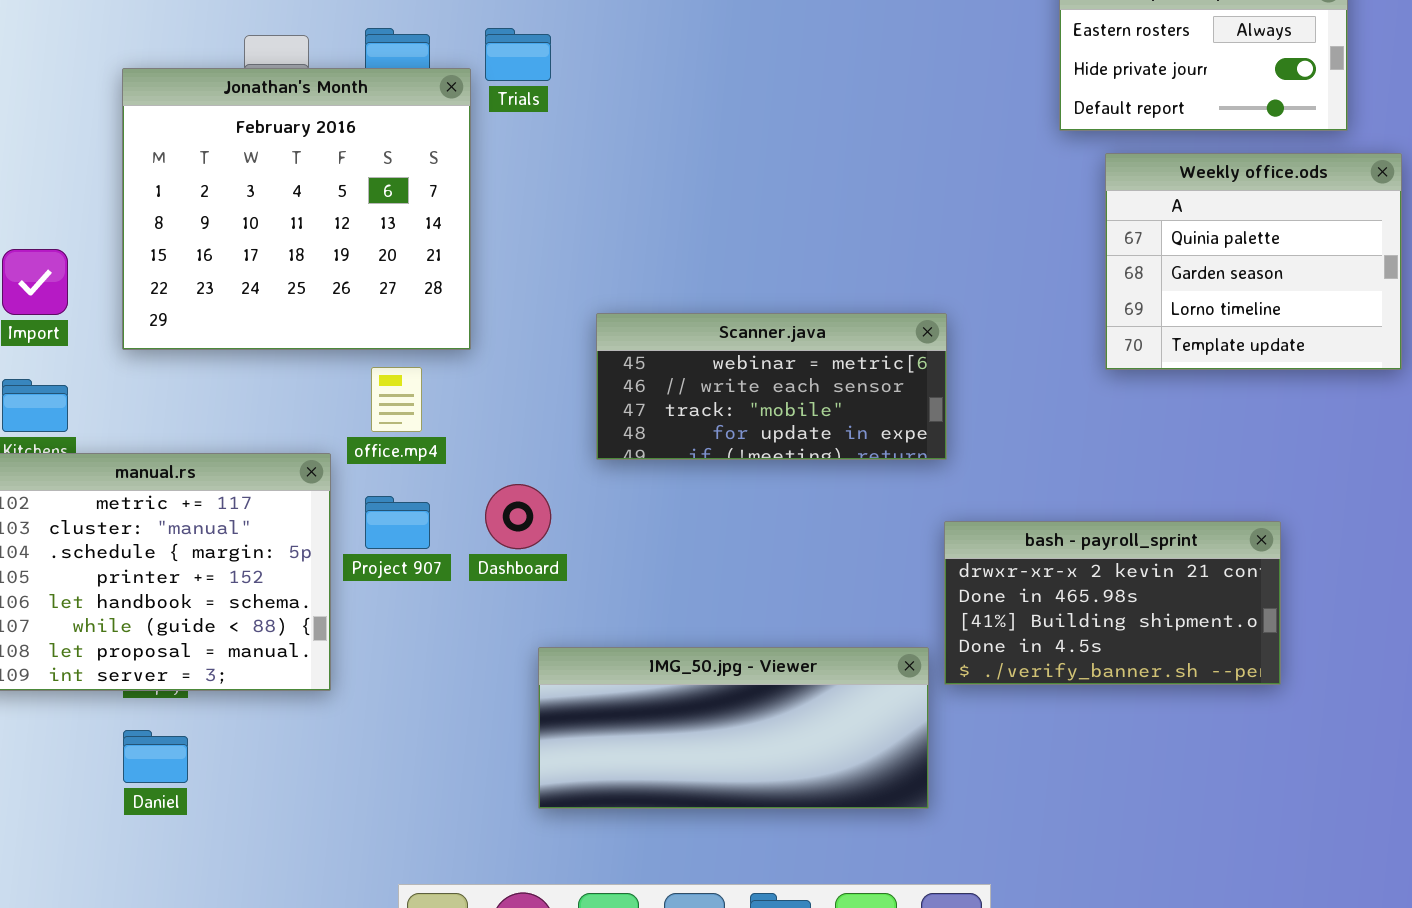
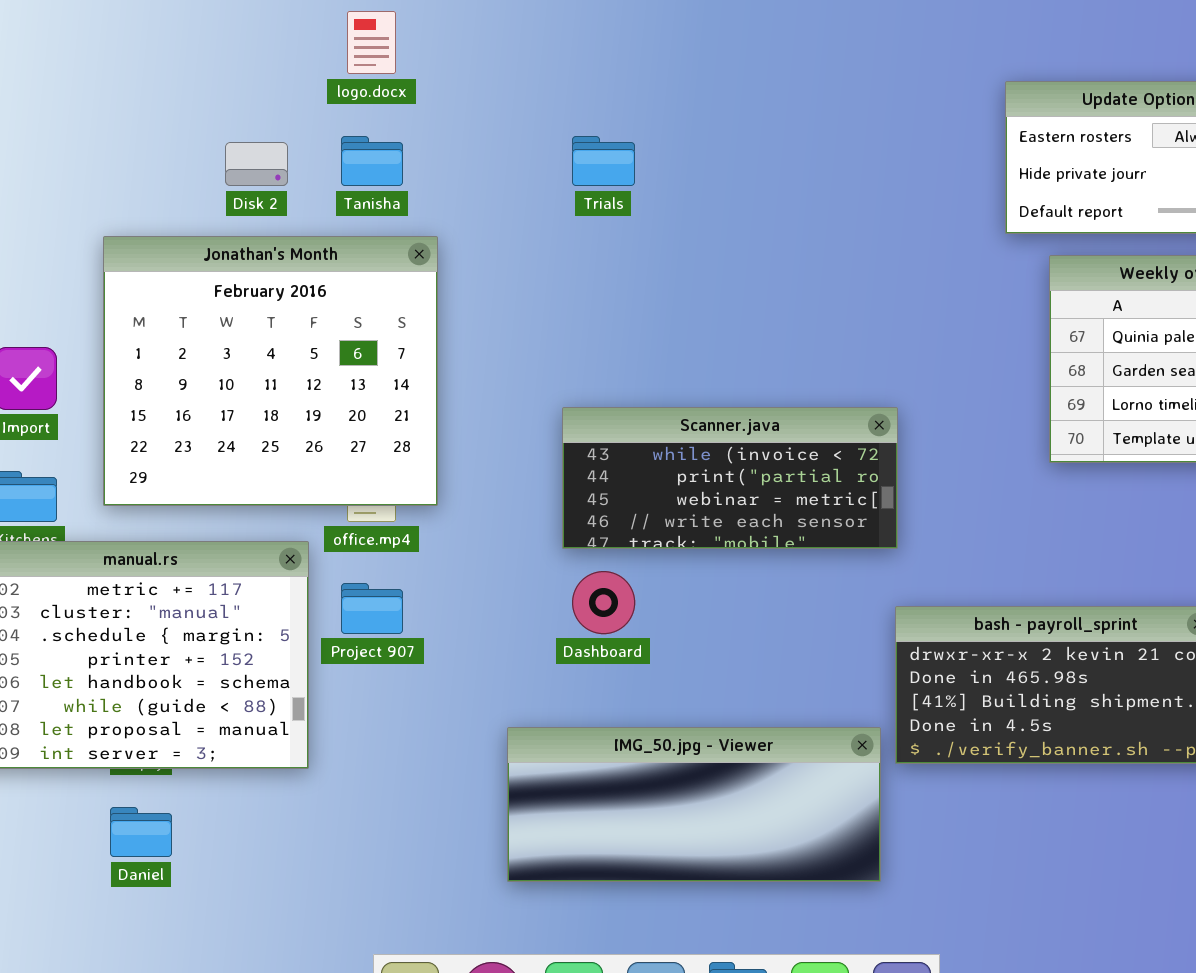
Trials: [485,28,551,81] -> [572,136,635,186], moved
Jonathan's Month: [122,68,471,350] -> [103,236,438,506], moved
Scanner.java: [596,313,947,460] -> [562,407,898,549], scrolled up 2 rows
Dashboard: [485,484,551,549] -> [572,571,635,634], moved

